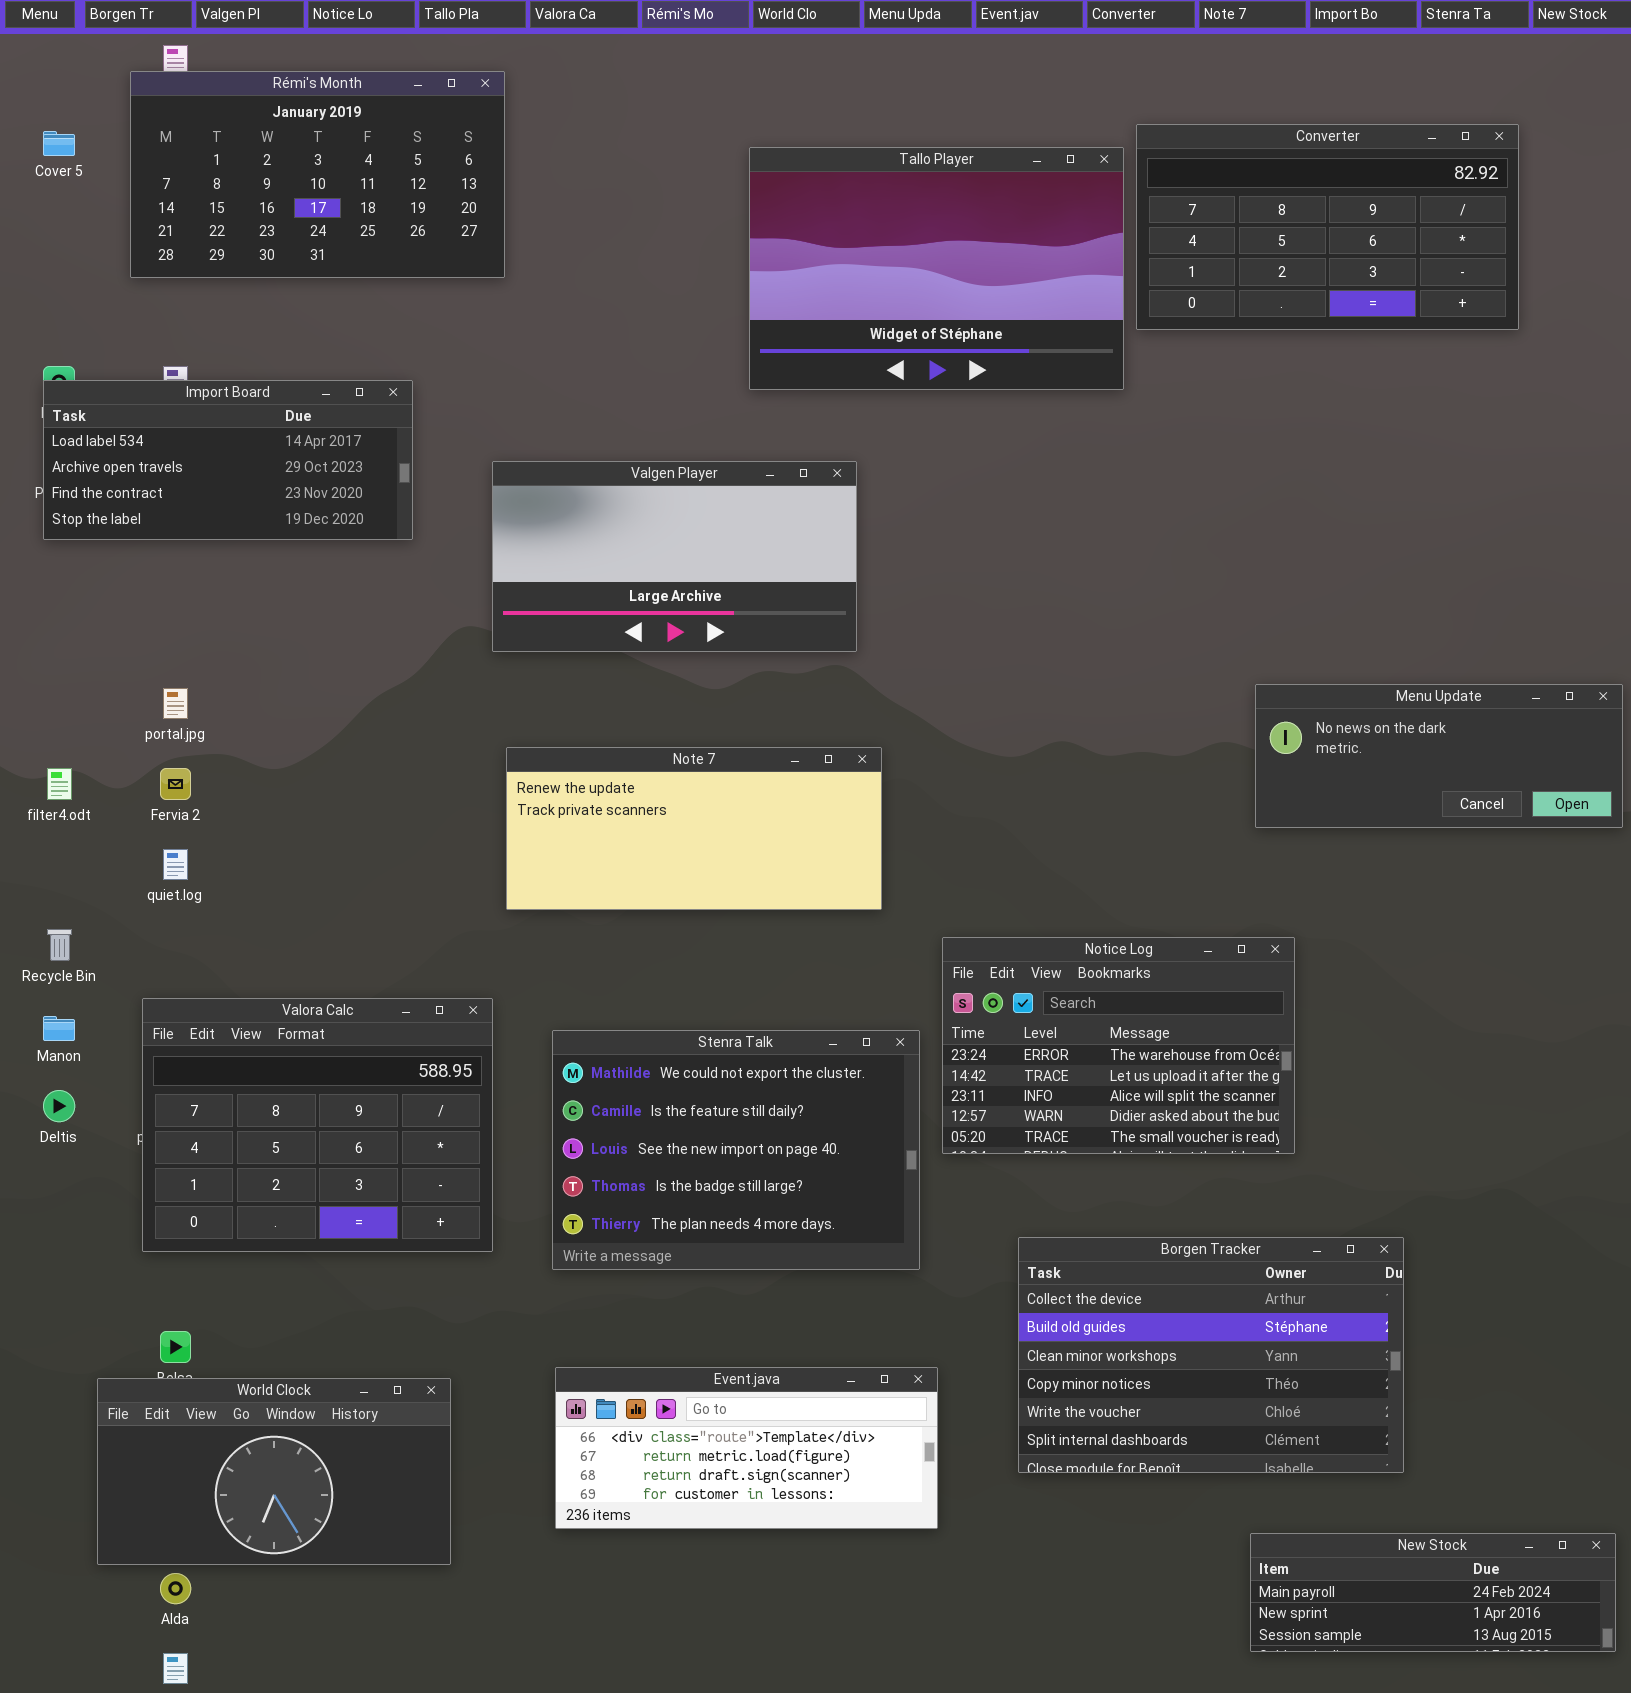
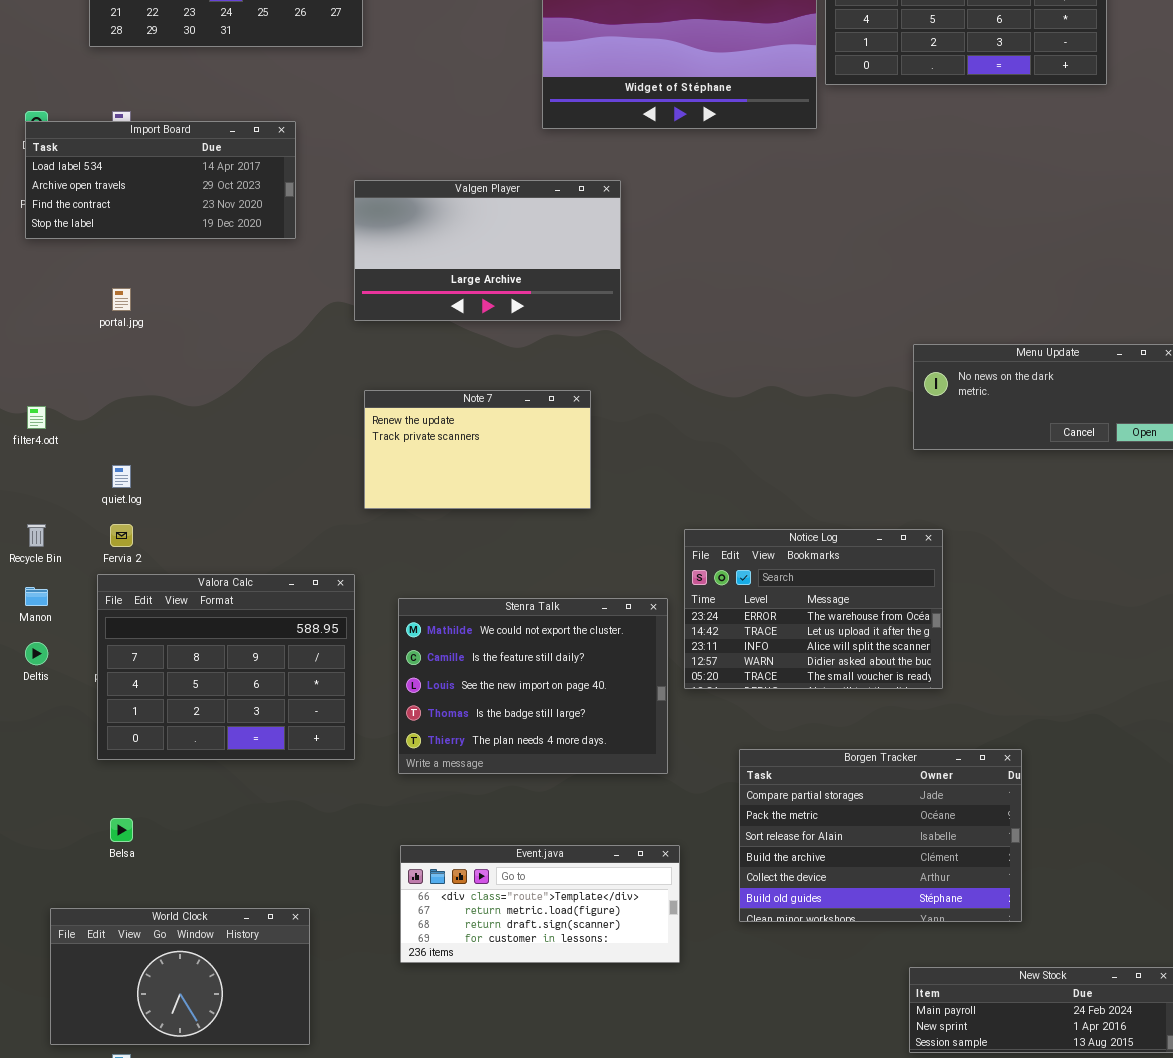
portal.jpg: [163,688,188,719] -> [112,288,131,311], moved
Note 7: [506,747,882,910] -> [364,390,591,509], resized
Fervia 2: [160,768,191,800] -> [110,524,133,547], moved
Borgen Tracker: [1018,1237,1404,1473] -> [739,749,1022,922], scrolled up 4 rows
World Clock: [97,1378,451,1565] -> [50,908,310,1045], moved

